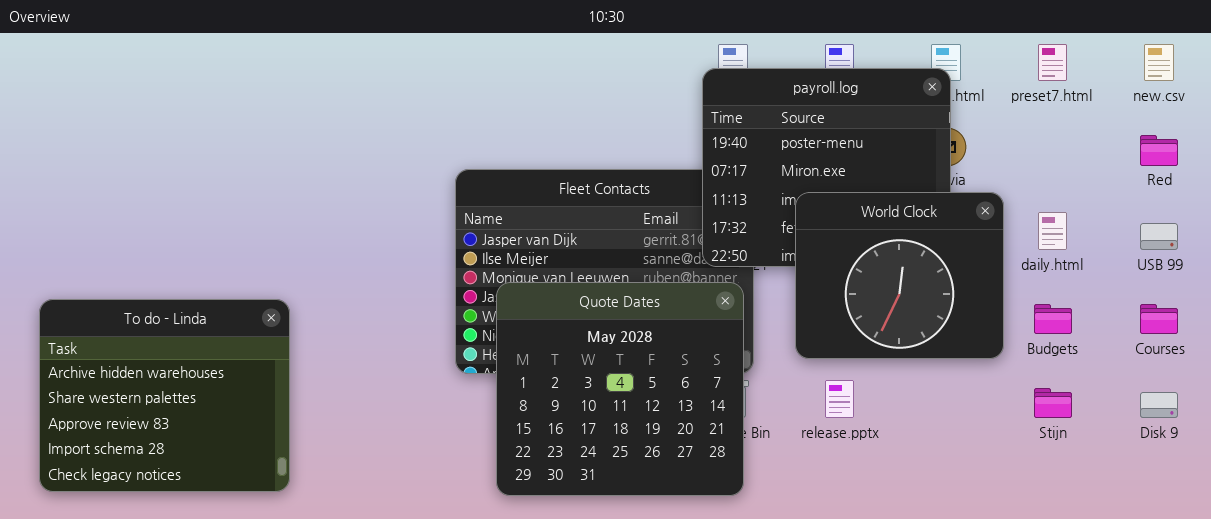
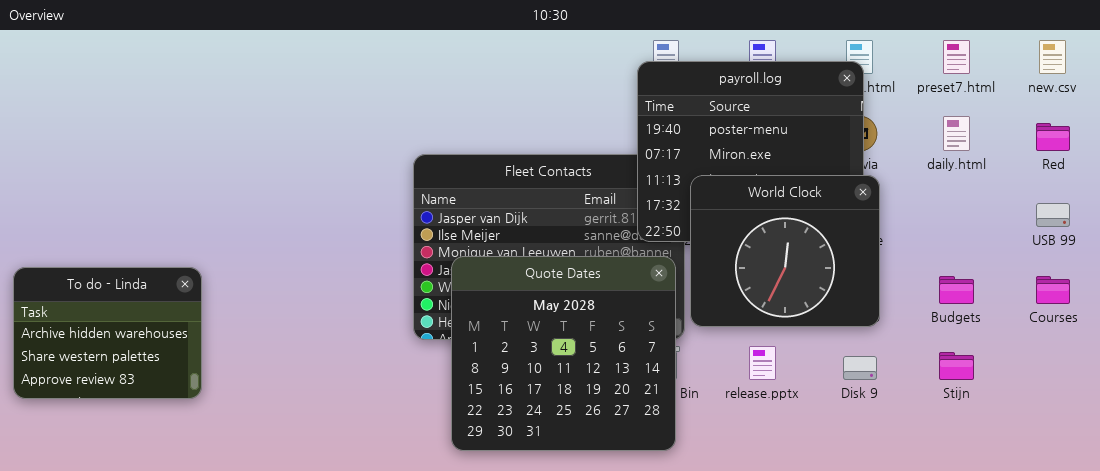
World Clock: [795,192,1004,359] -> [690,175,880,327], moved
daily.html: [1038,212,1067,250] -> [943,116,970,151], moved
To do - Linda: [39,299,290,492] -> [13,267,202,399], moved, resized
Disk 9: [1140,392,1178,418] -> [843,356,877,380], moved

